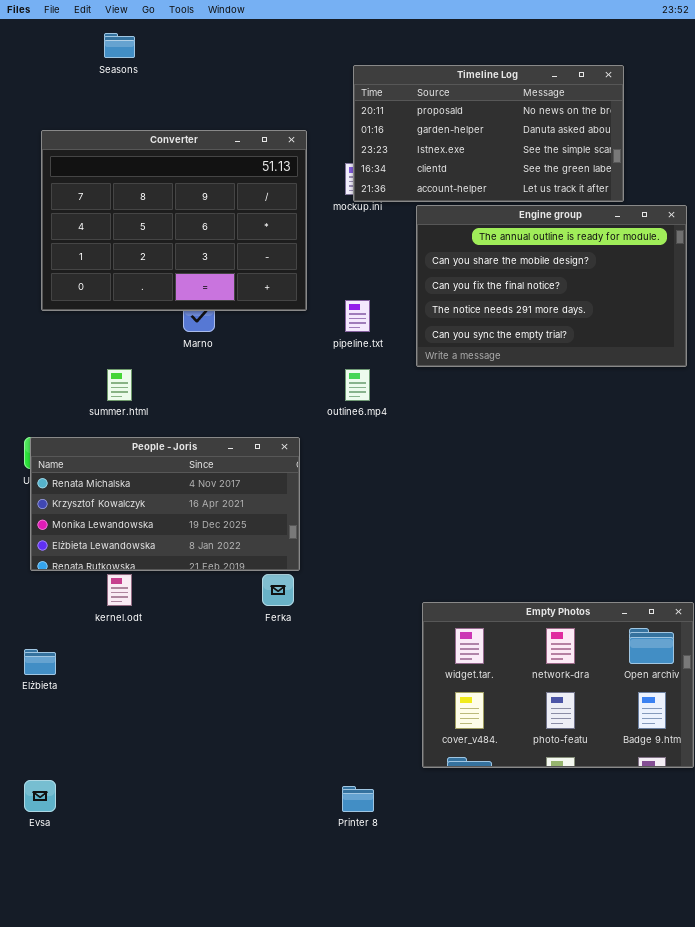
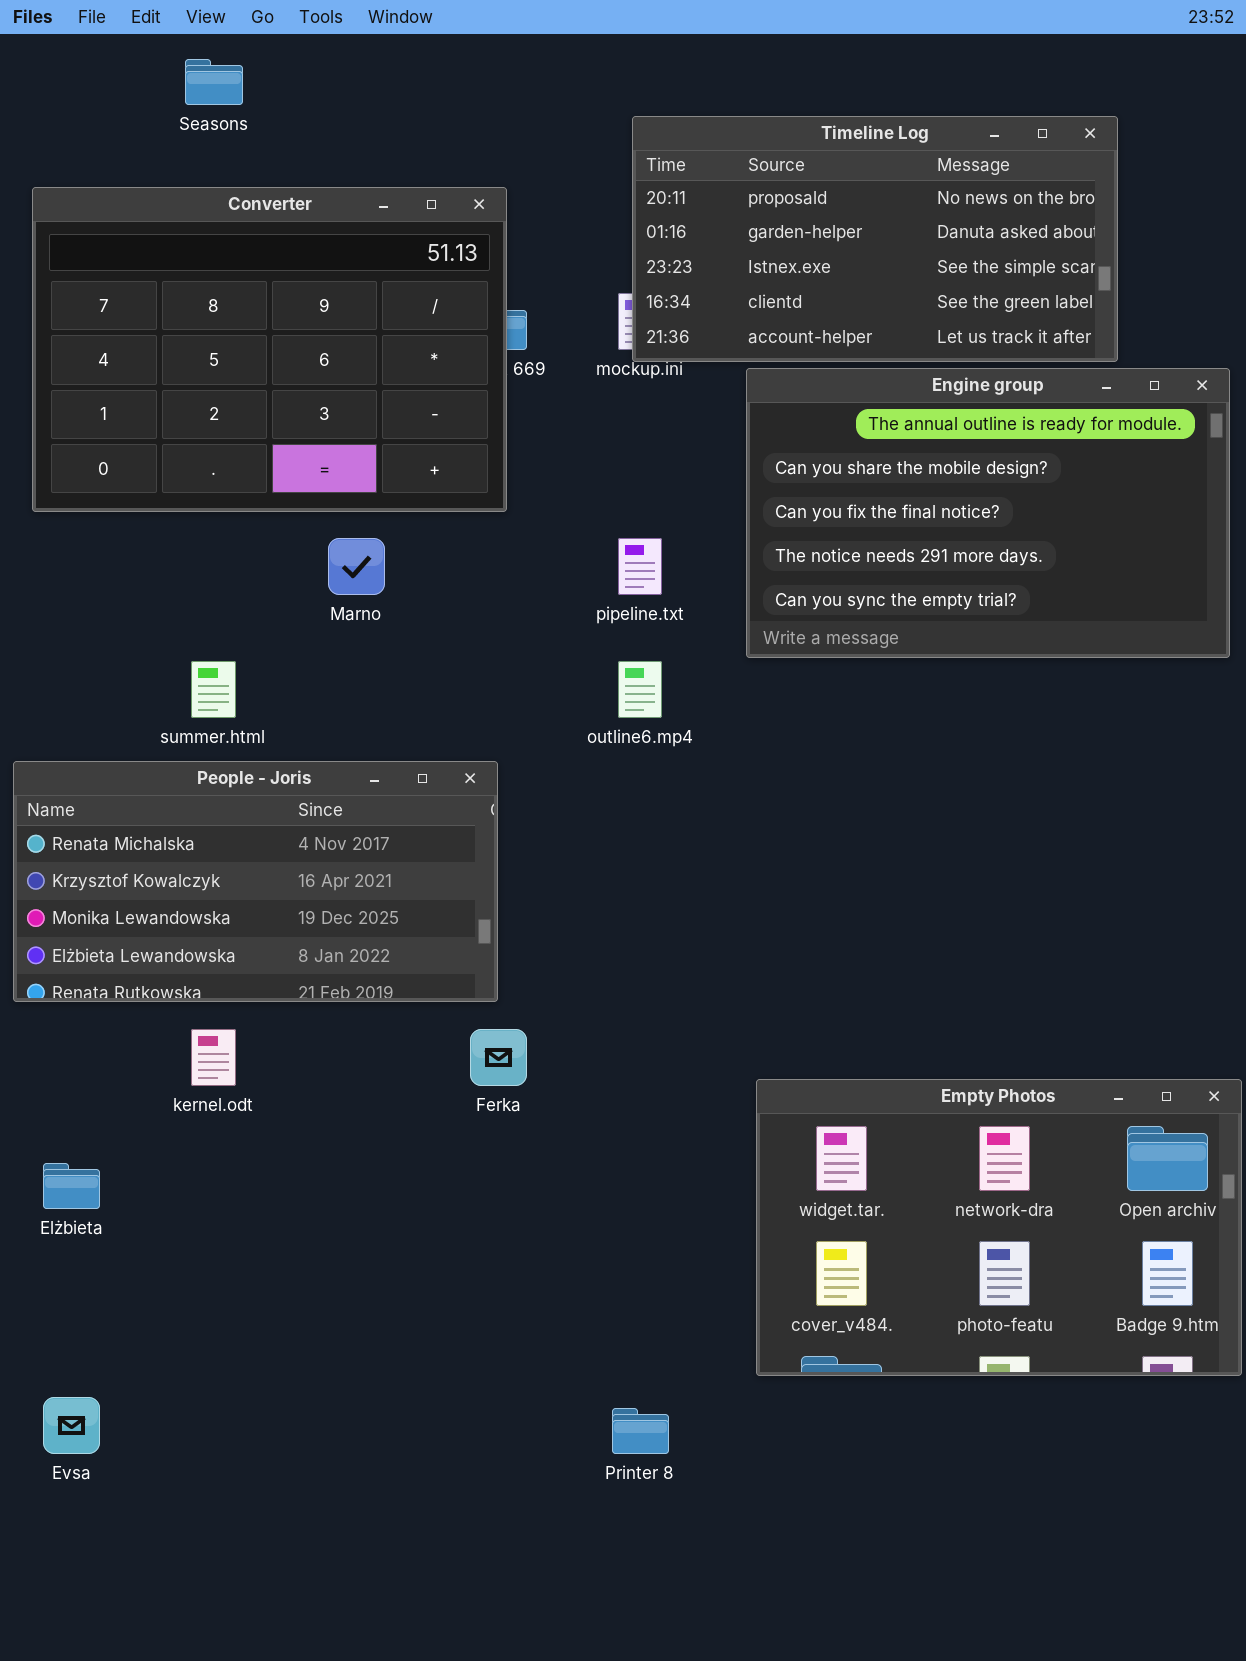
Converter: [41,130,307,311] -> [32,187,507,512], moved
People - Joris: [30,437,300,571] -> [13,761,498,1002], moved

